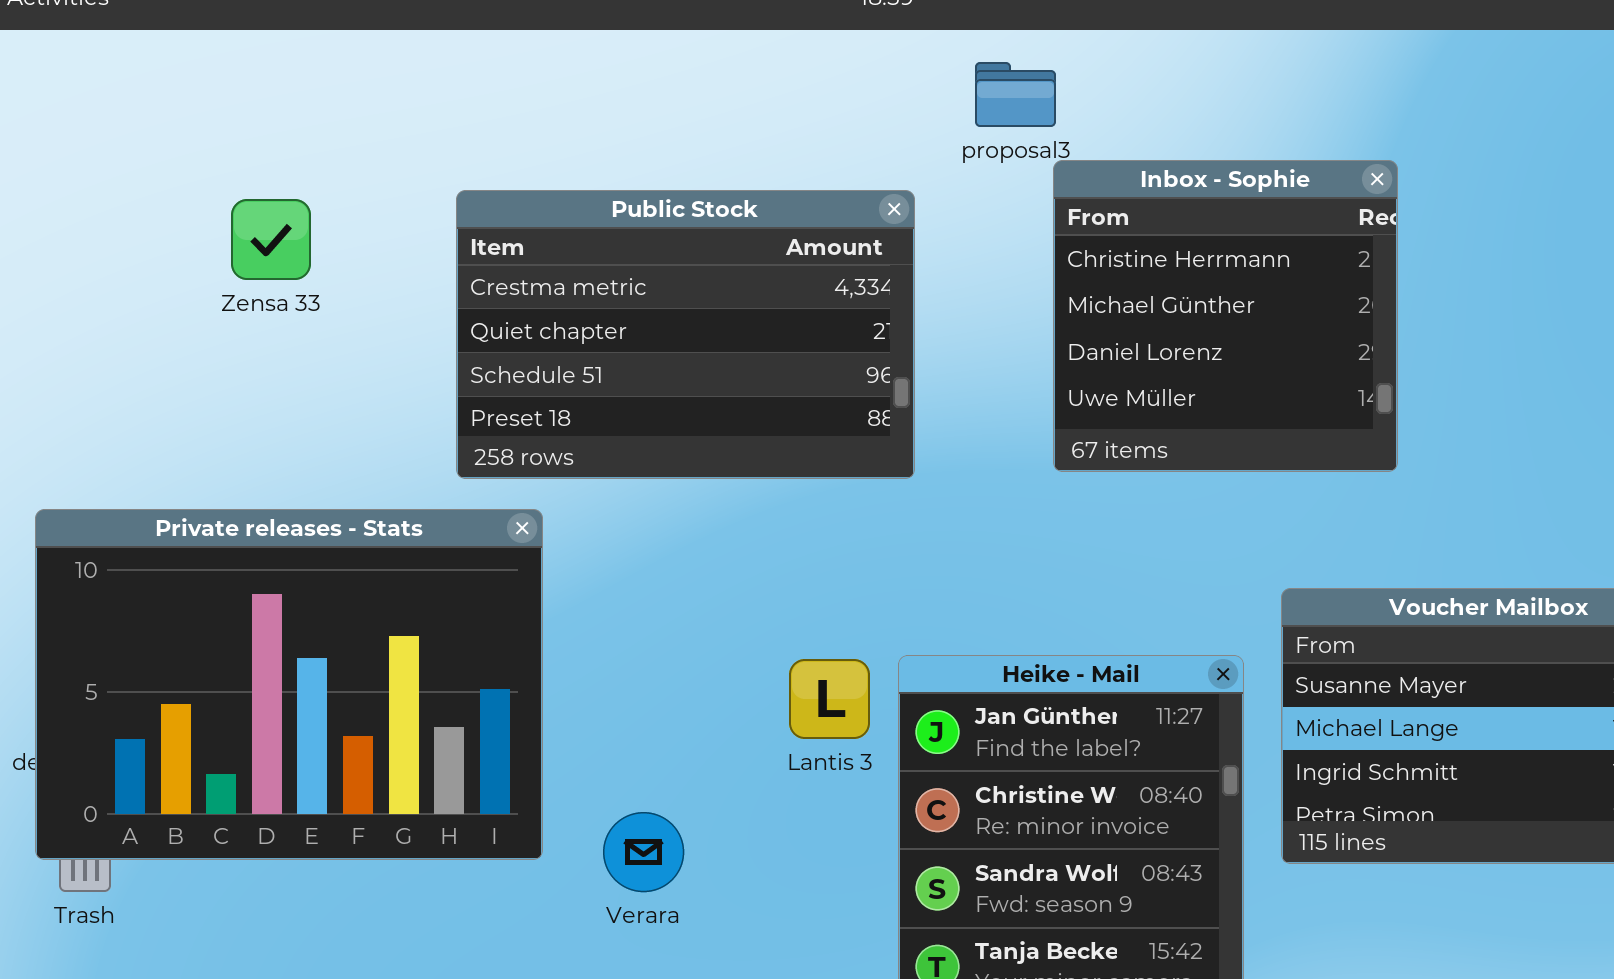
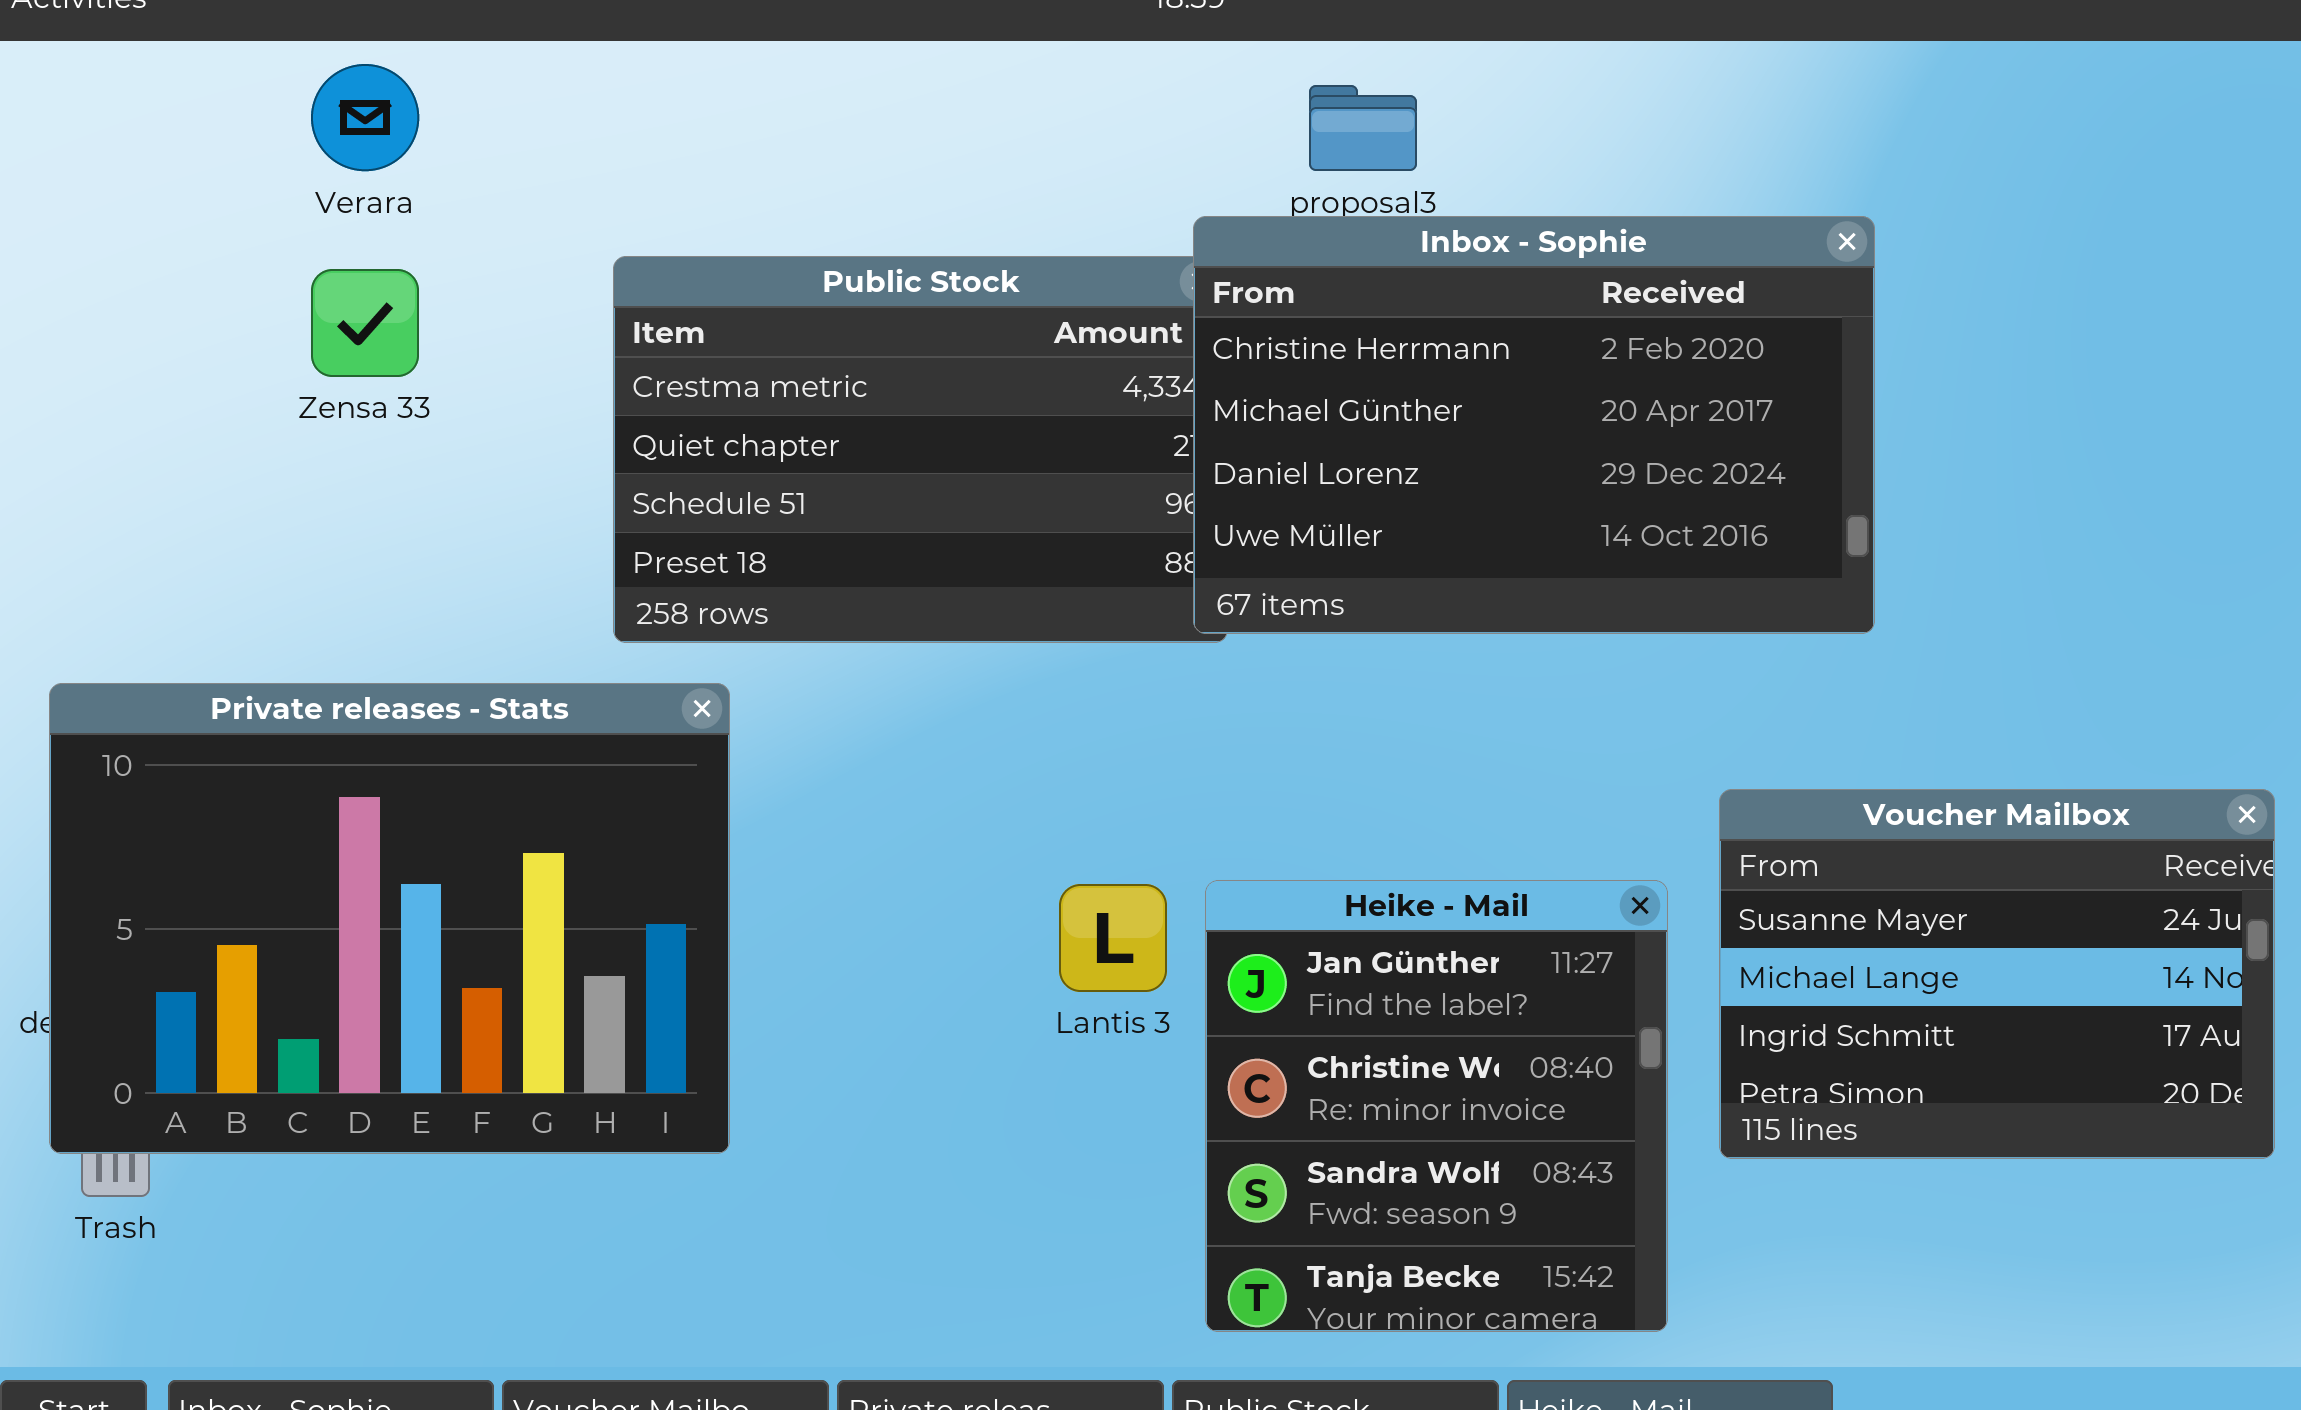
Inbox - Sophie: [1053,160,1398,472] -> [1193,216,1875,634], resized
Verara: [603,812,684,892] -> [311,64,419,171], moved

